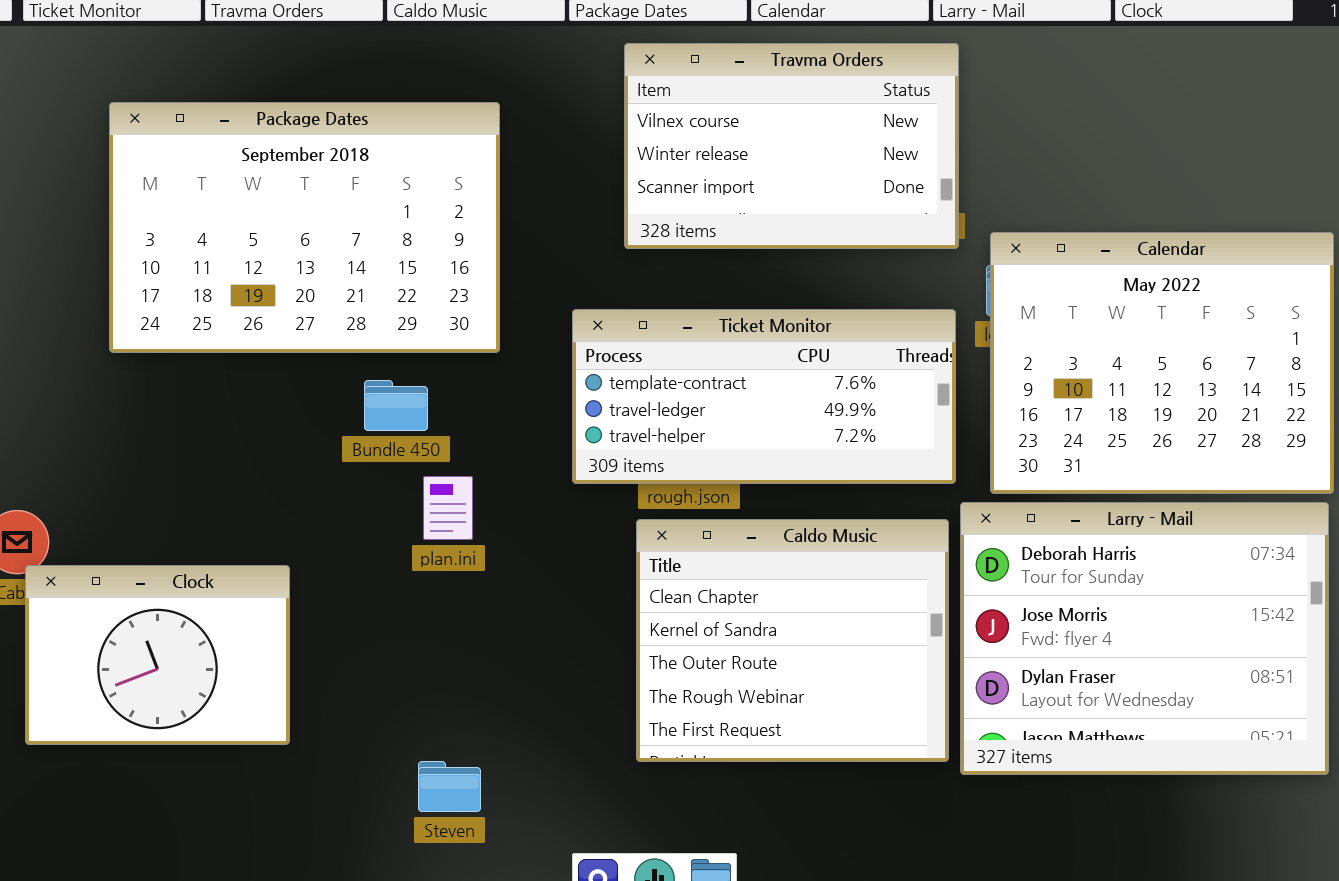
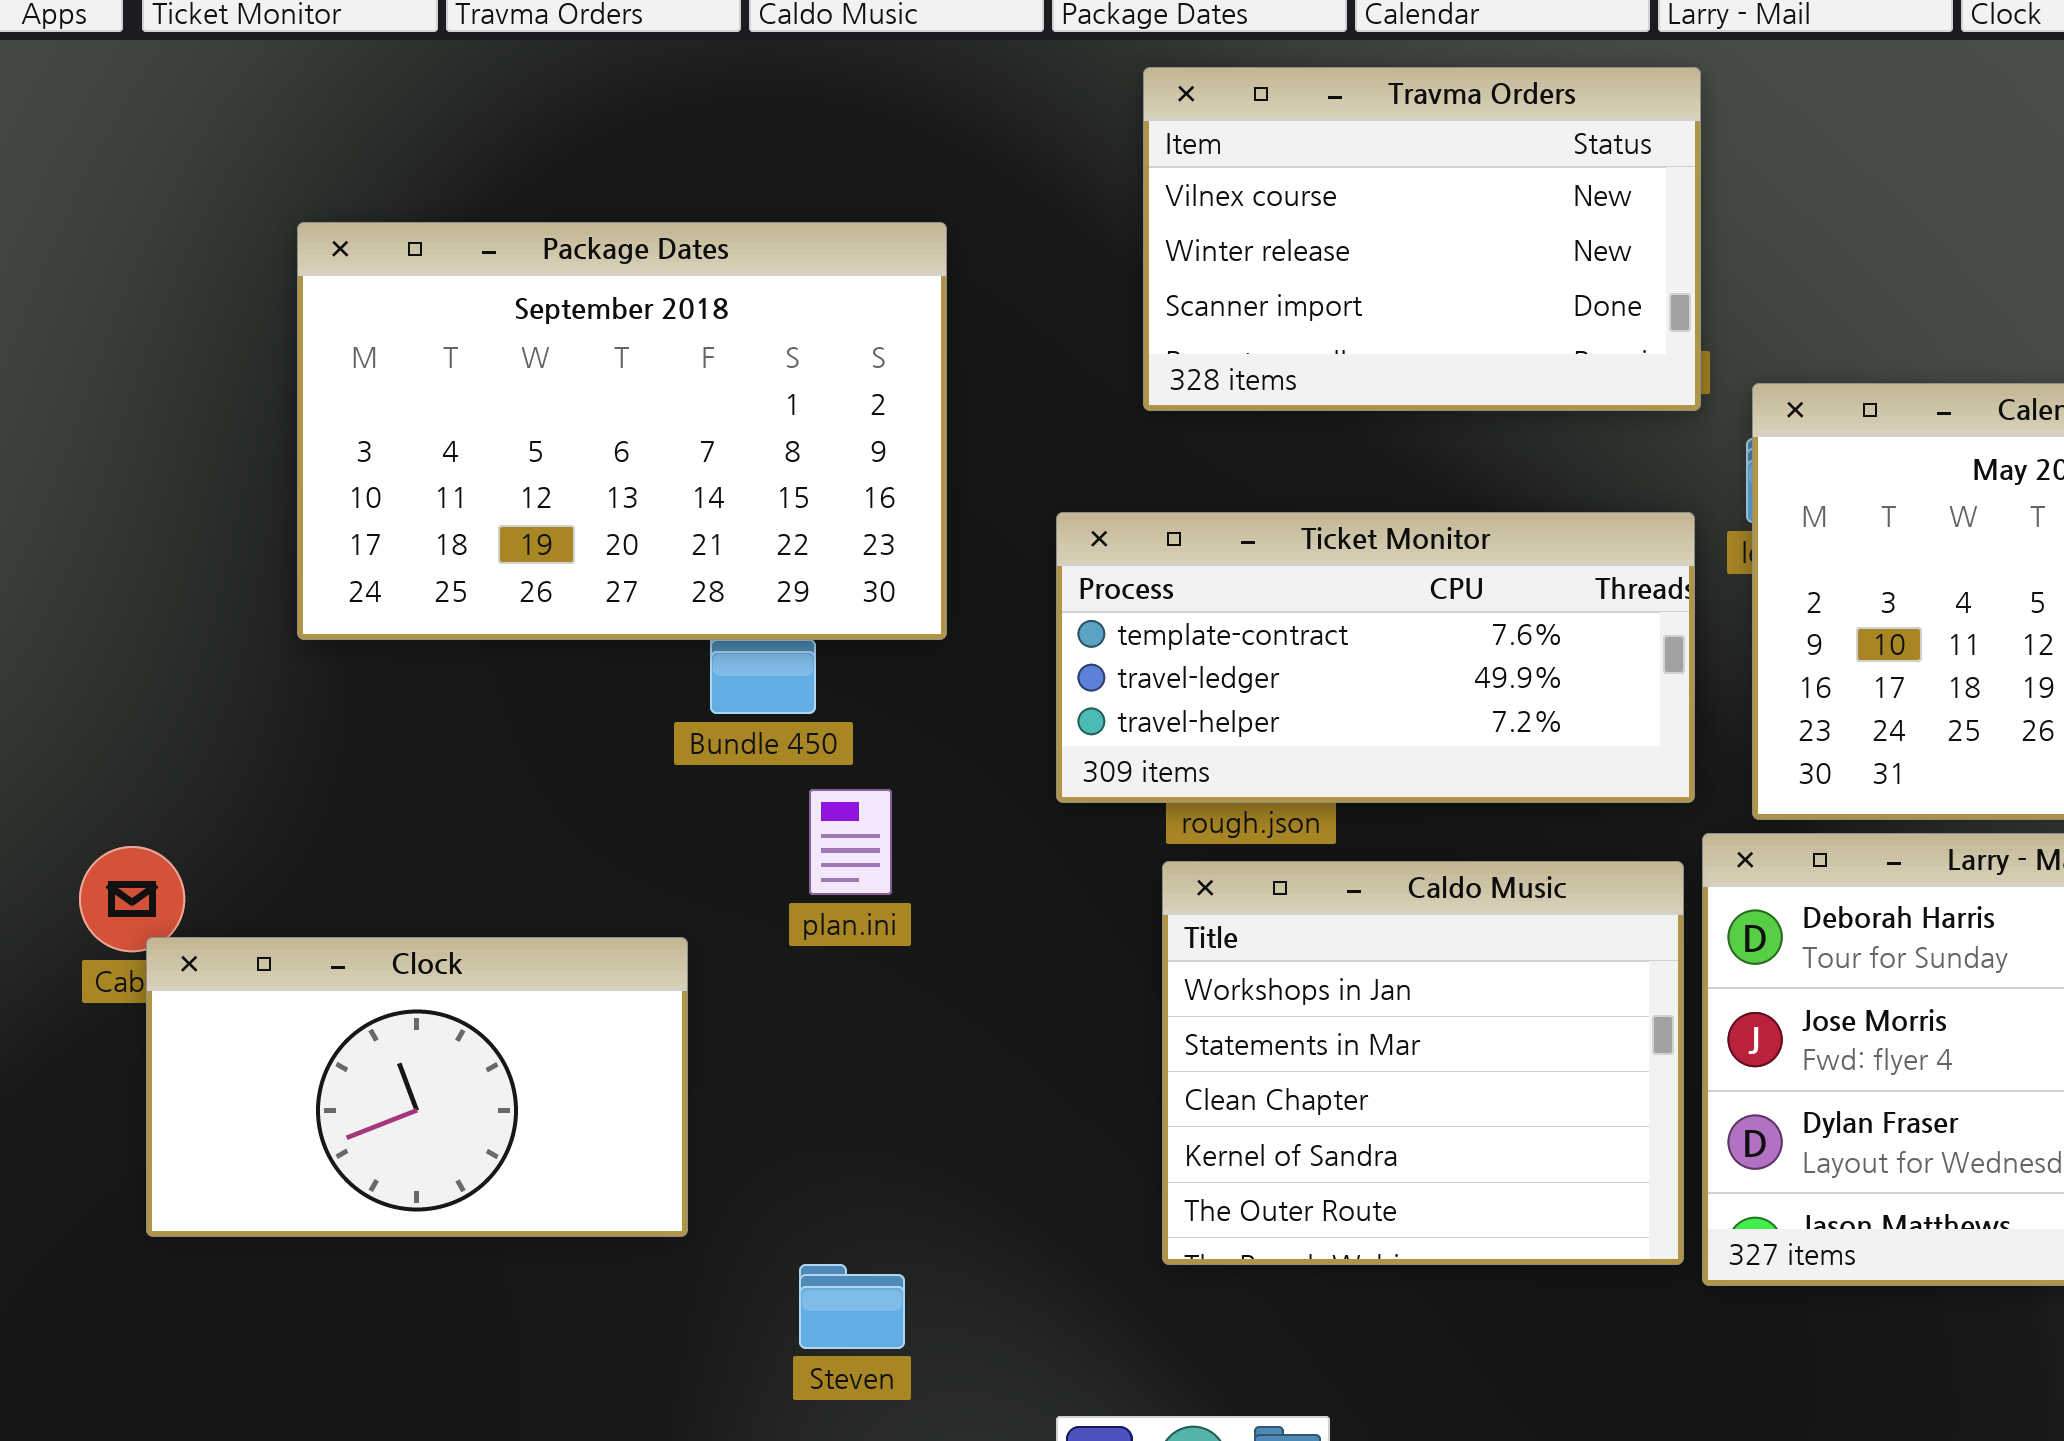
Package Dates: [109,102,500,353] -> [297,222,947,640], moved
Caldo Music: [636,519,949,762] -> [1162,861,1684,1265], scrolled up 2 rows
Clock: [25,565,290,745] -> [146,937,688,1237], resized

